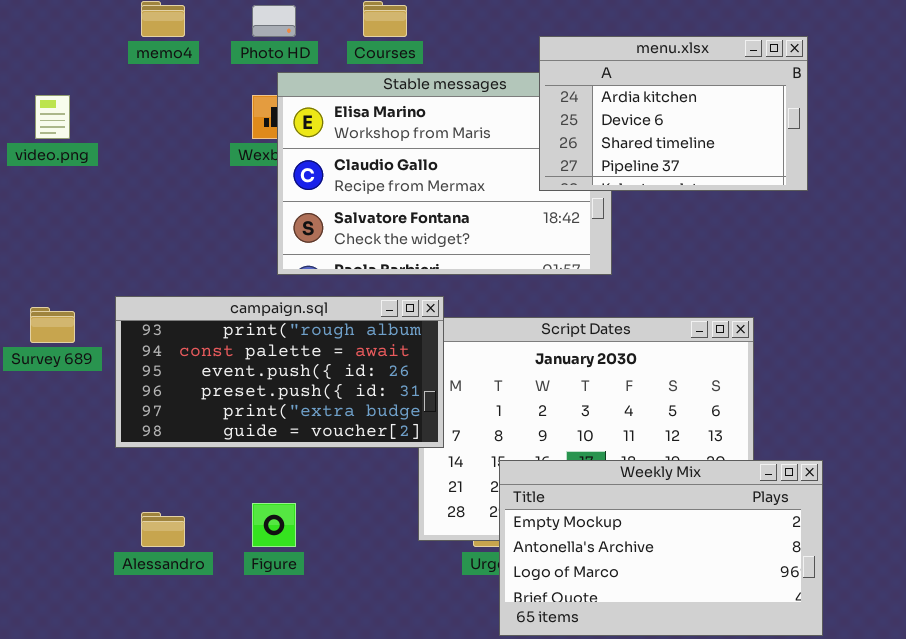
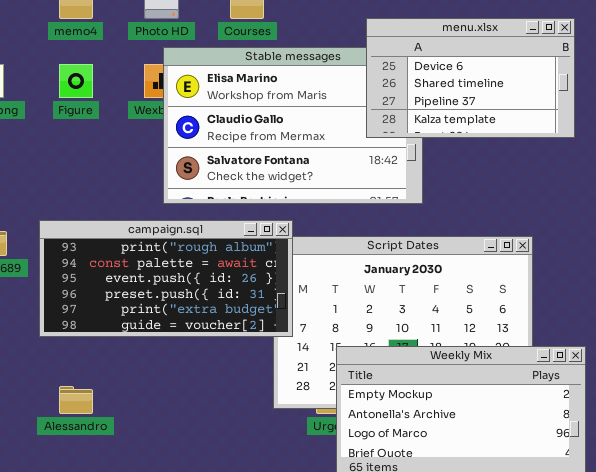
menu.xlsx: [539,36,808,191] -> [366,18,575,138], scrolled down 1 row
Figure: [252,503,296,547] -> [59,64,93,98], moved

